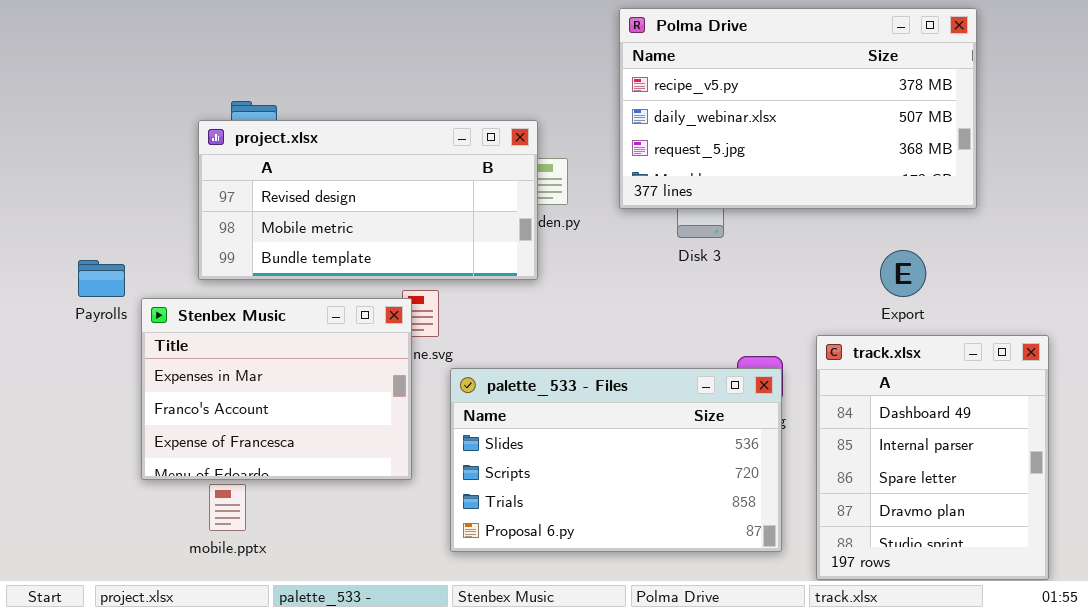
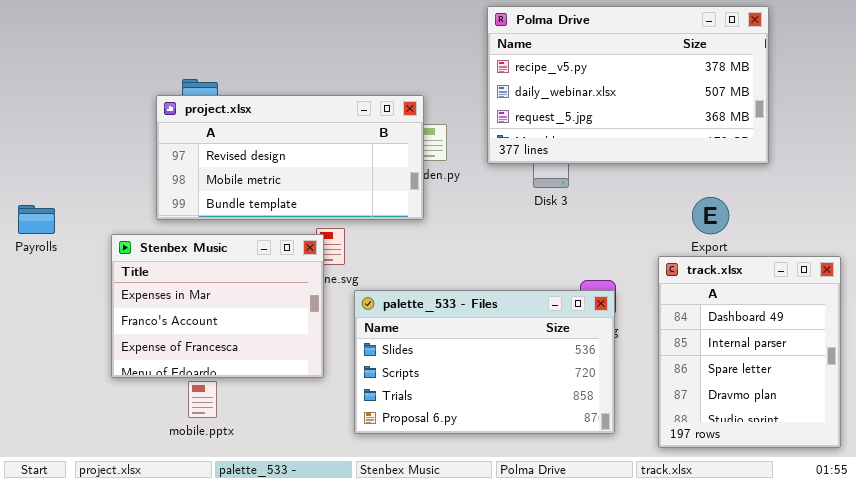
Payrolls: [78,260,125,297] -> [18,205,55,234], moved
track.xlsx: [816,335,1049,580] -> [658,256,841,448], moved
mobile.pptx: [209,484,246,531] -> [188,381,217,418], moved

